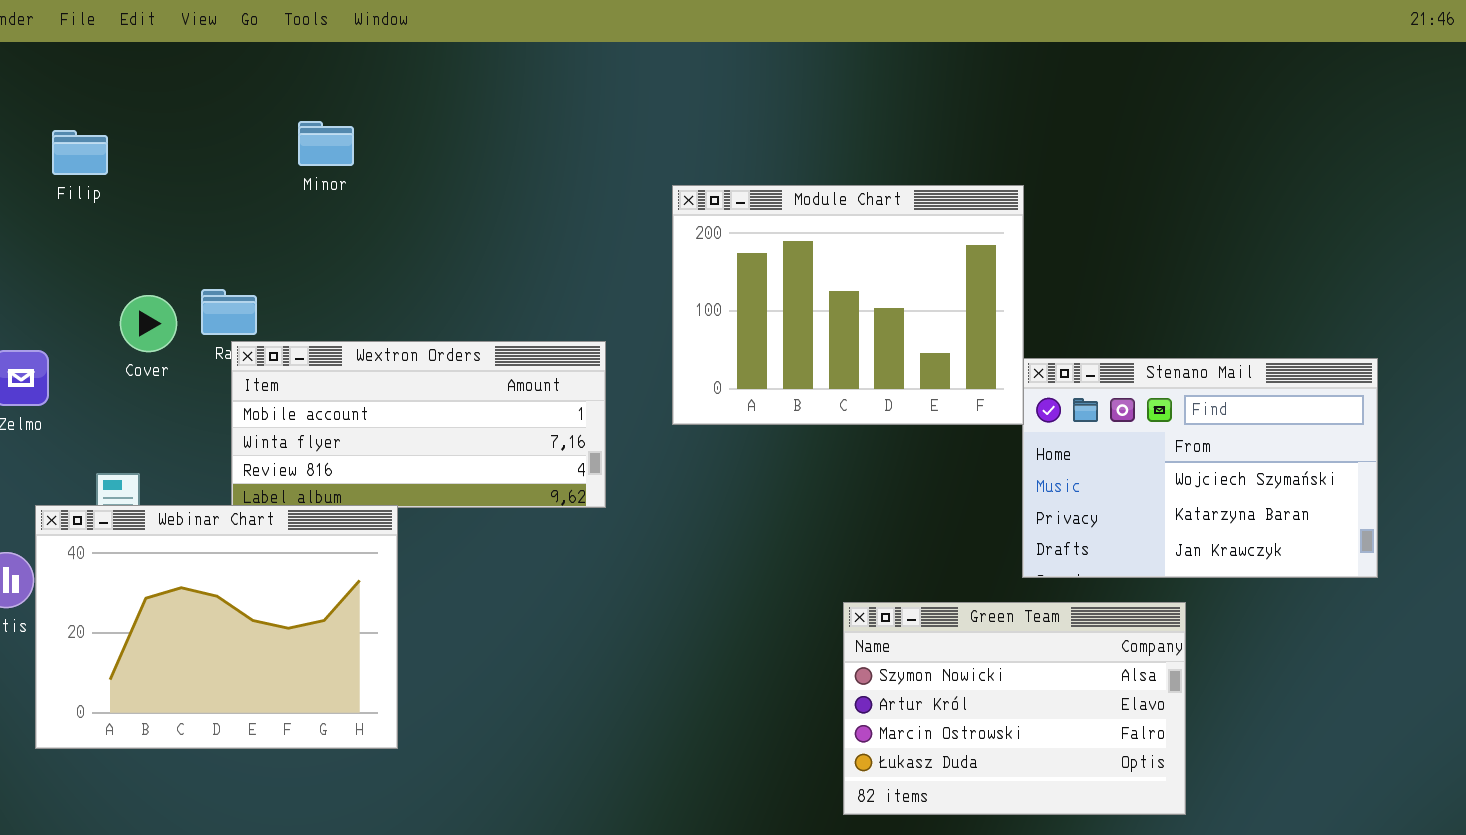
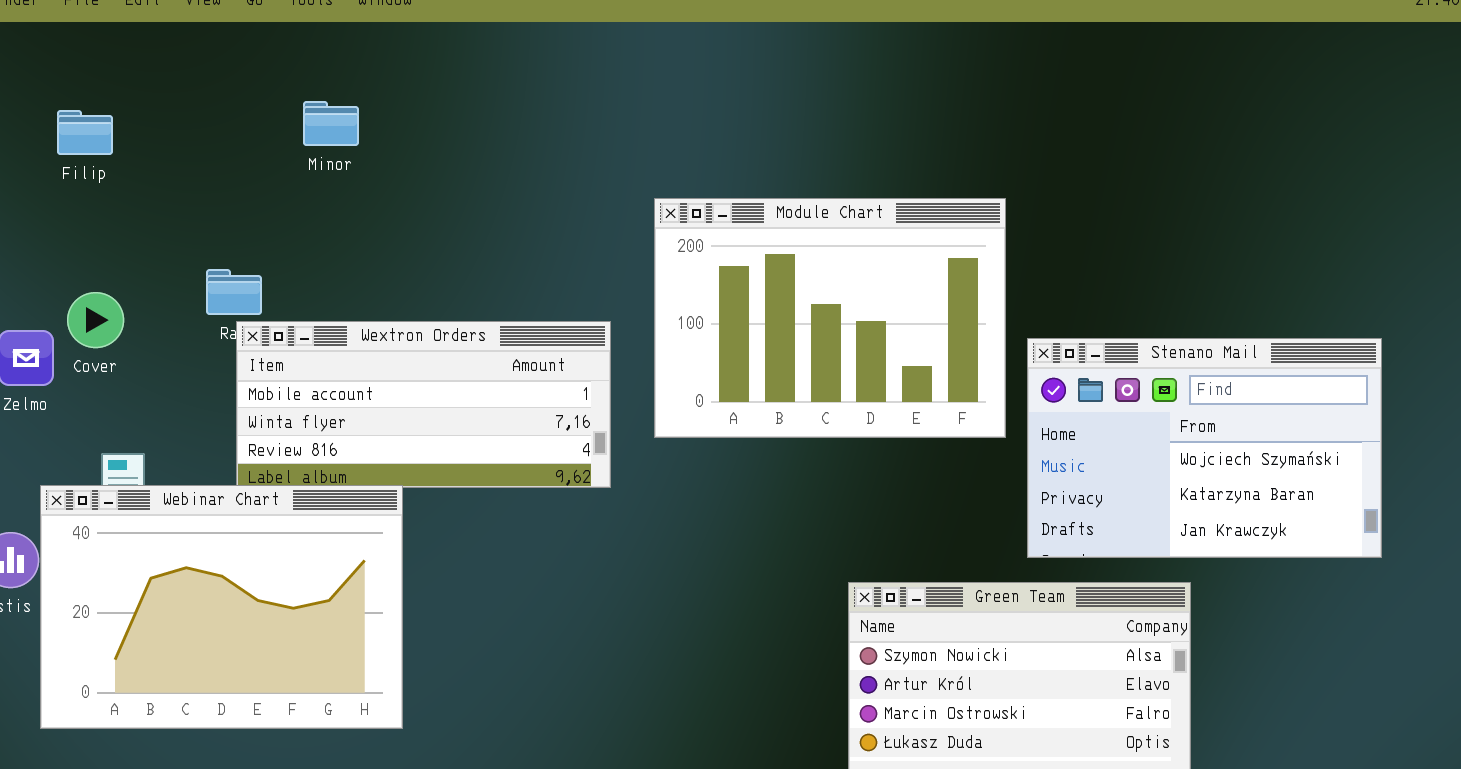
Module Chart: [672,185,1024,425] -> [654,198,1006,438], moved
Cover: [120,295,177,352] -> [67,292,124,348], moved

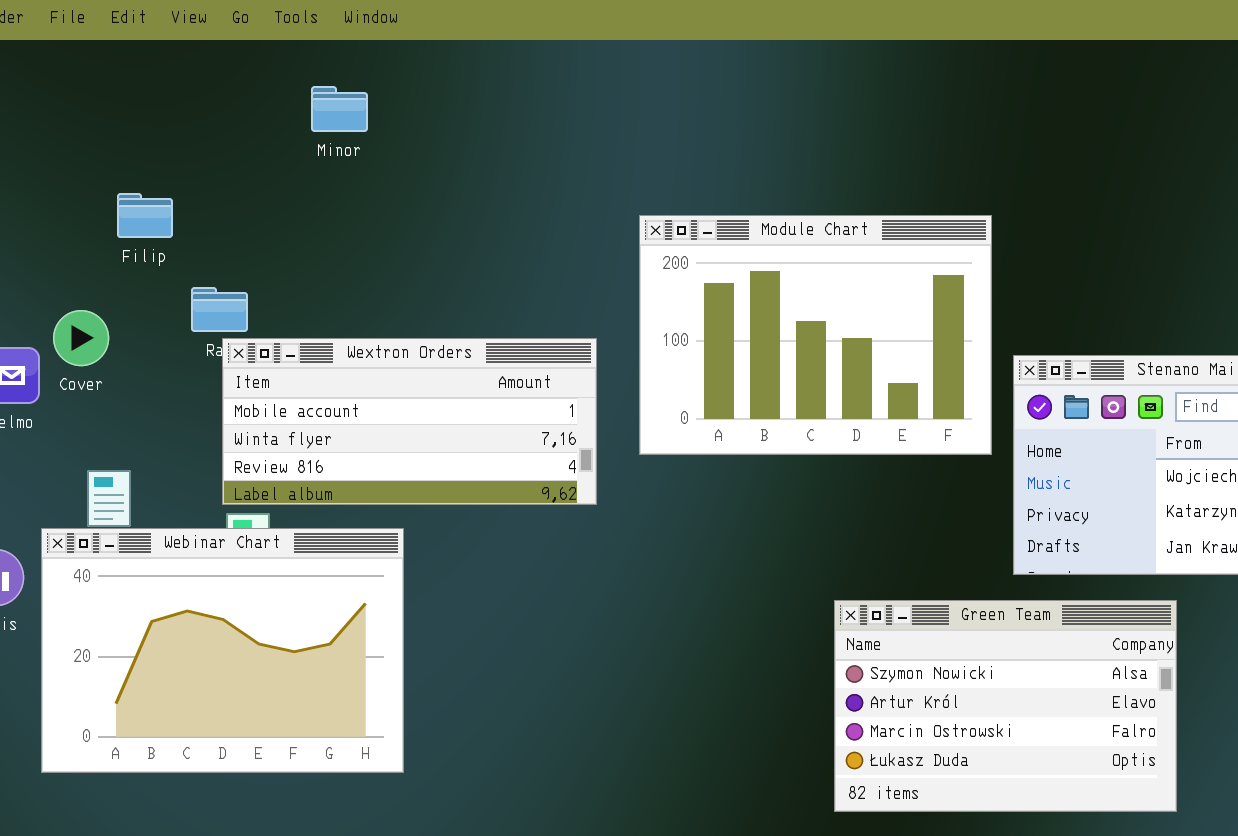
Minor: [303,101,359,146] -> [311,86,368,132], moved
Filip: [57,110,113,155] -> [117,193,173,238], moved
Webinar Chart: [40,485,403,729] -> [41,528,404,773], moved

